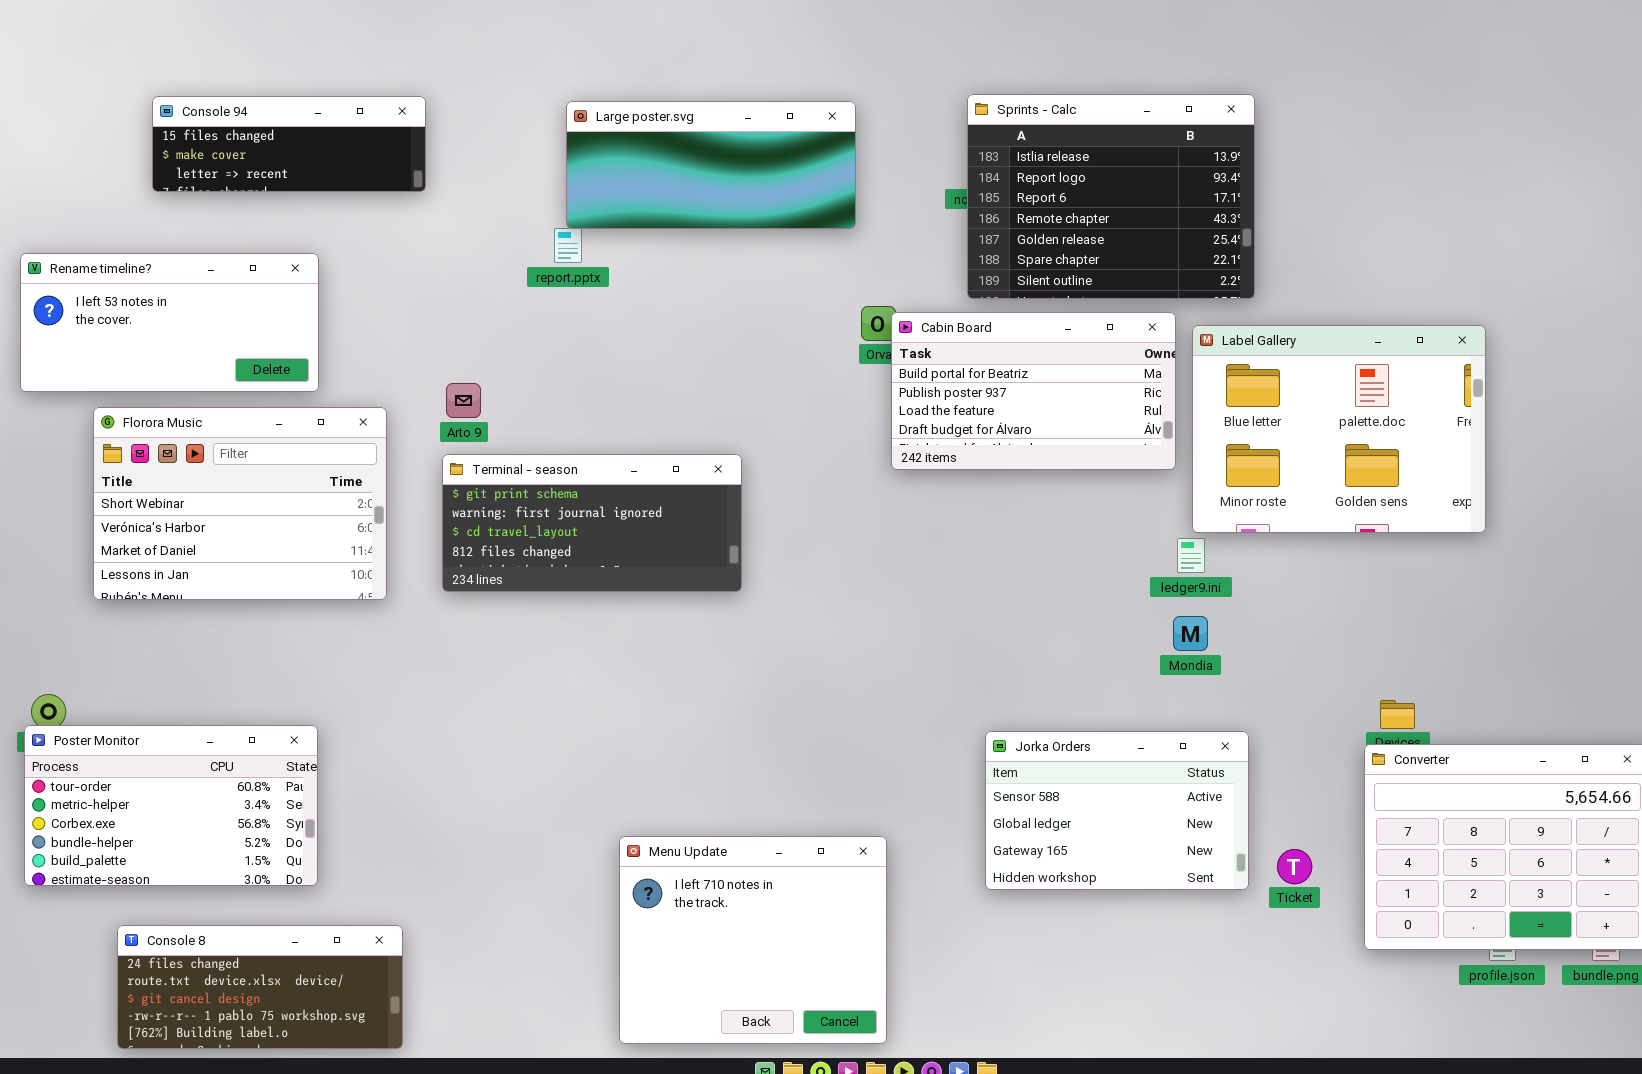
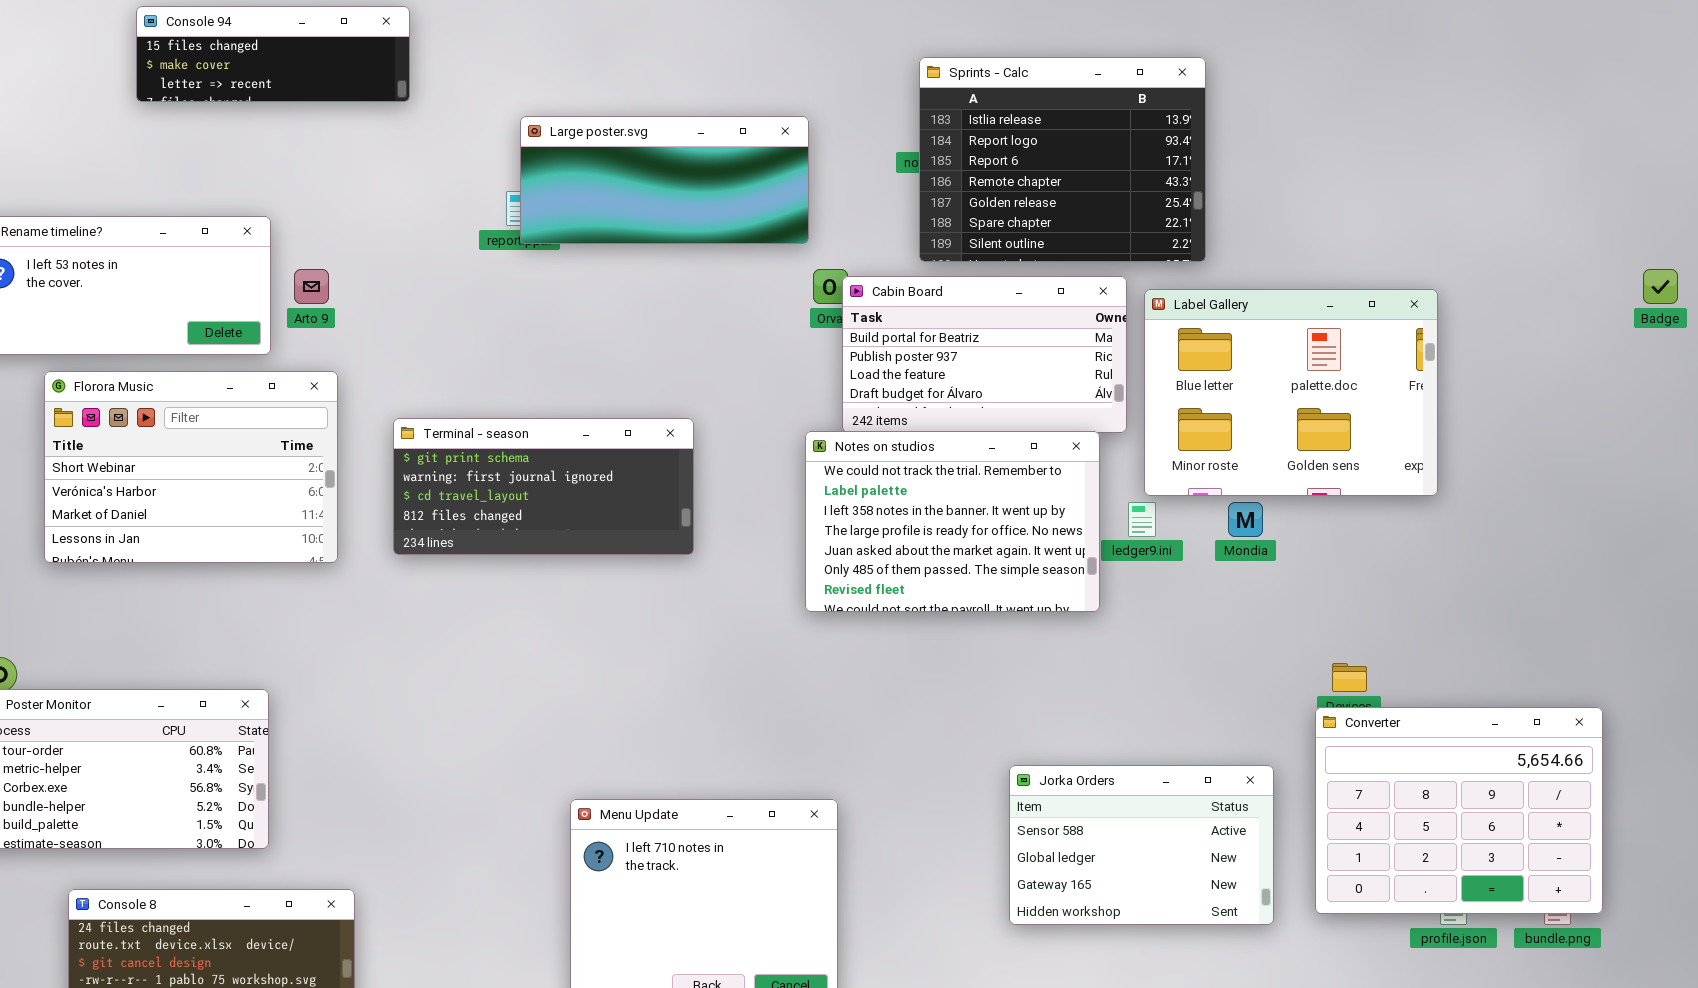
Console 94: [152,96,426,192] -> [136,6,410,102], moved
Large poster.svg: [566,101,856,229] -> [520,116,809,244], moved
Arto 9: [446,383,481,418] -> [294,269,329,304], moved
Notes on studios: none -> [805,431,1100,612], opened
Mondia: [1173,616,1208,651] -> [1228,502,1263,537], moved
Jorka Orders: [985,731,1249,890] -> [1009,765,1274,925], moved

